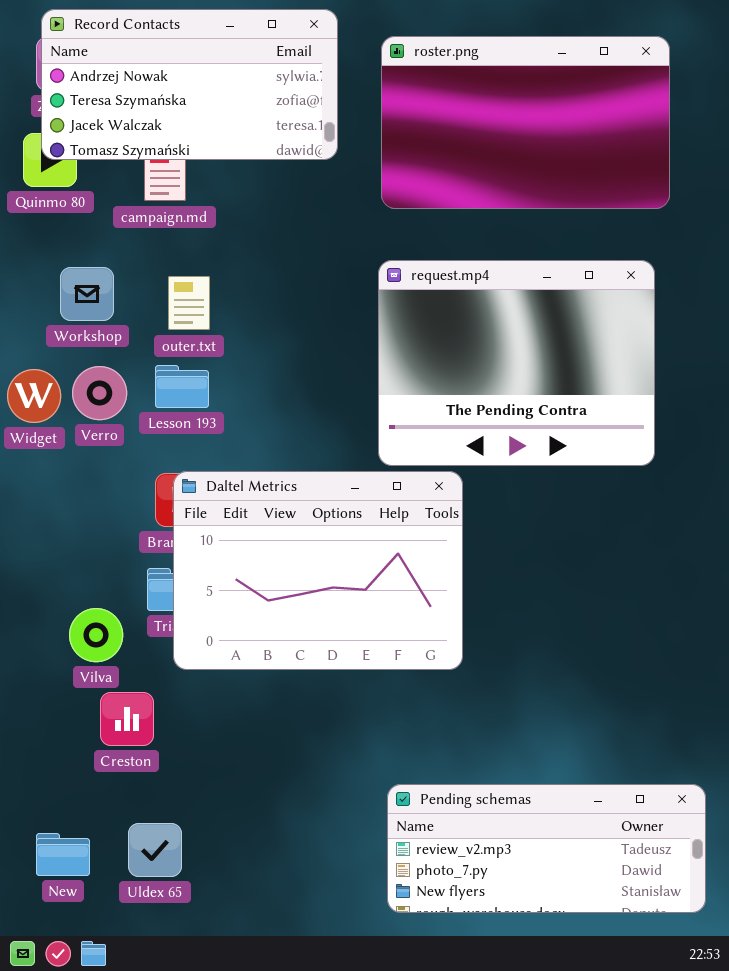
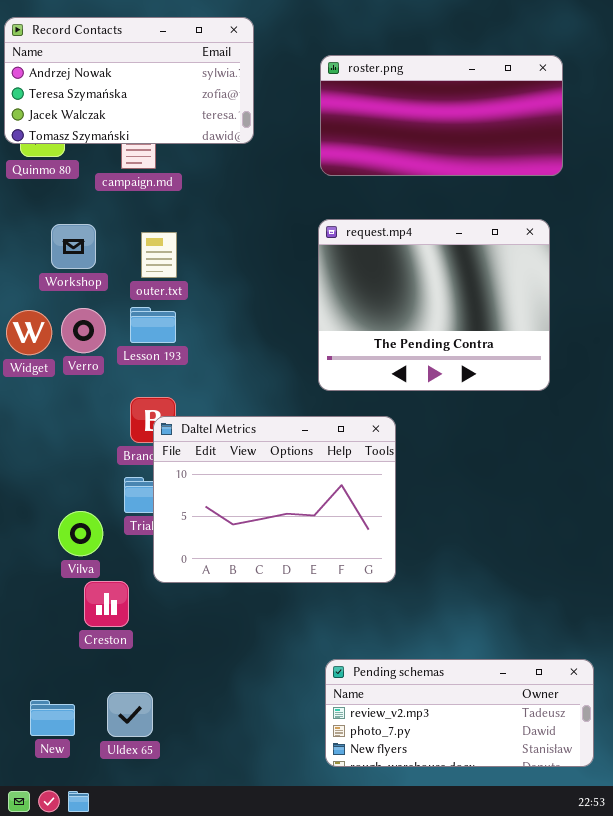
Record Contacts: [41,9,338,160] -> [4,17,254,144], moved
roster.png: [381,36,670,209] -> [320,55,563,176], resized
Daltel Metrics: [173,471,463,670] -> [153,416,396,583], moved

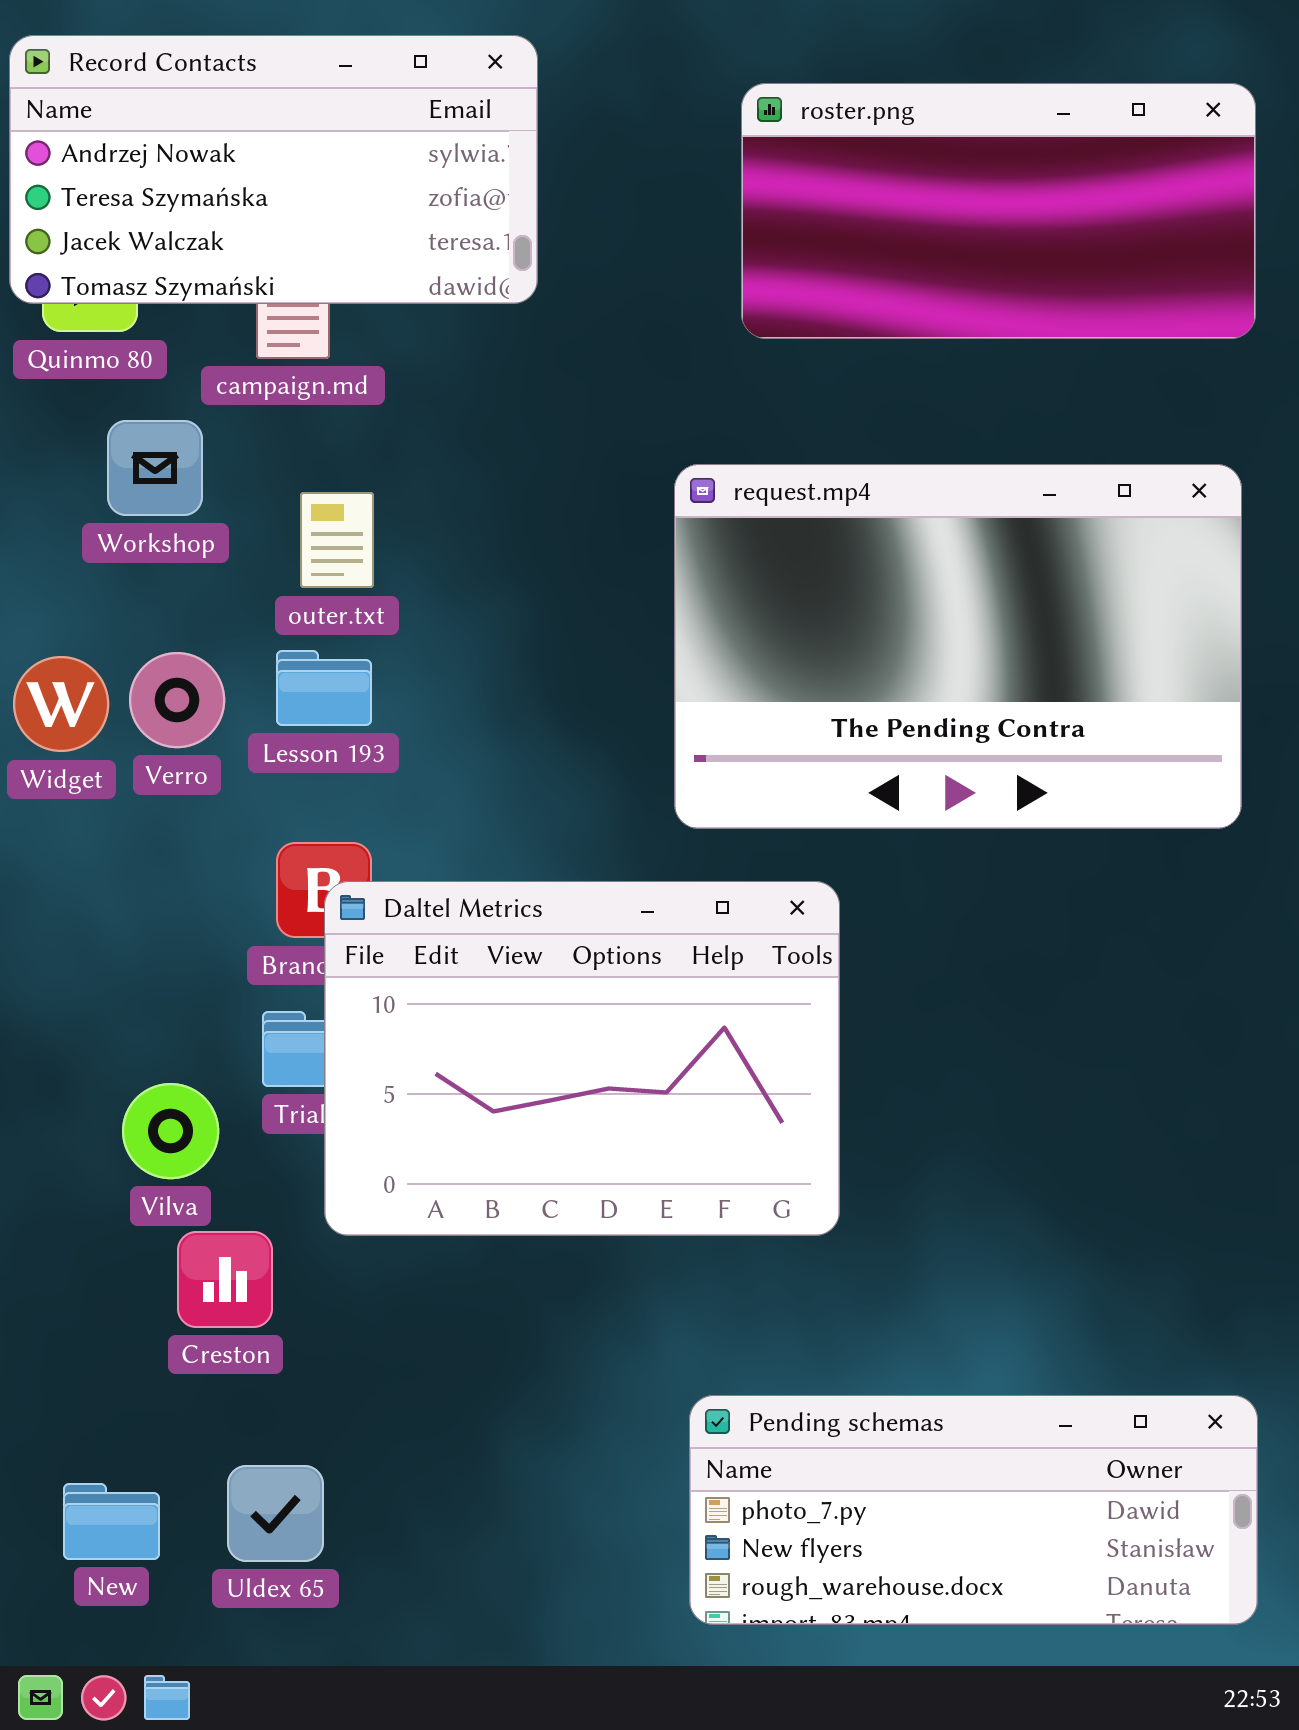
roster.png: [320,55,563,176] -> [741,83,1256,339], moved
request.mp4: [318,219,550,391] -> [674,464,1242,829], resized
Workshop: [51,224,96,269] -> [107,420,203,516], moved
Pending schemas: [325,659,594,767] -> [689,1395,1258,1625], scrolled down 1 row

